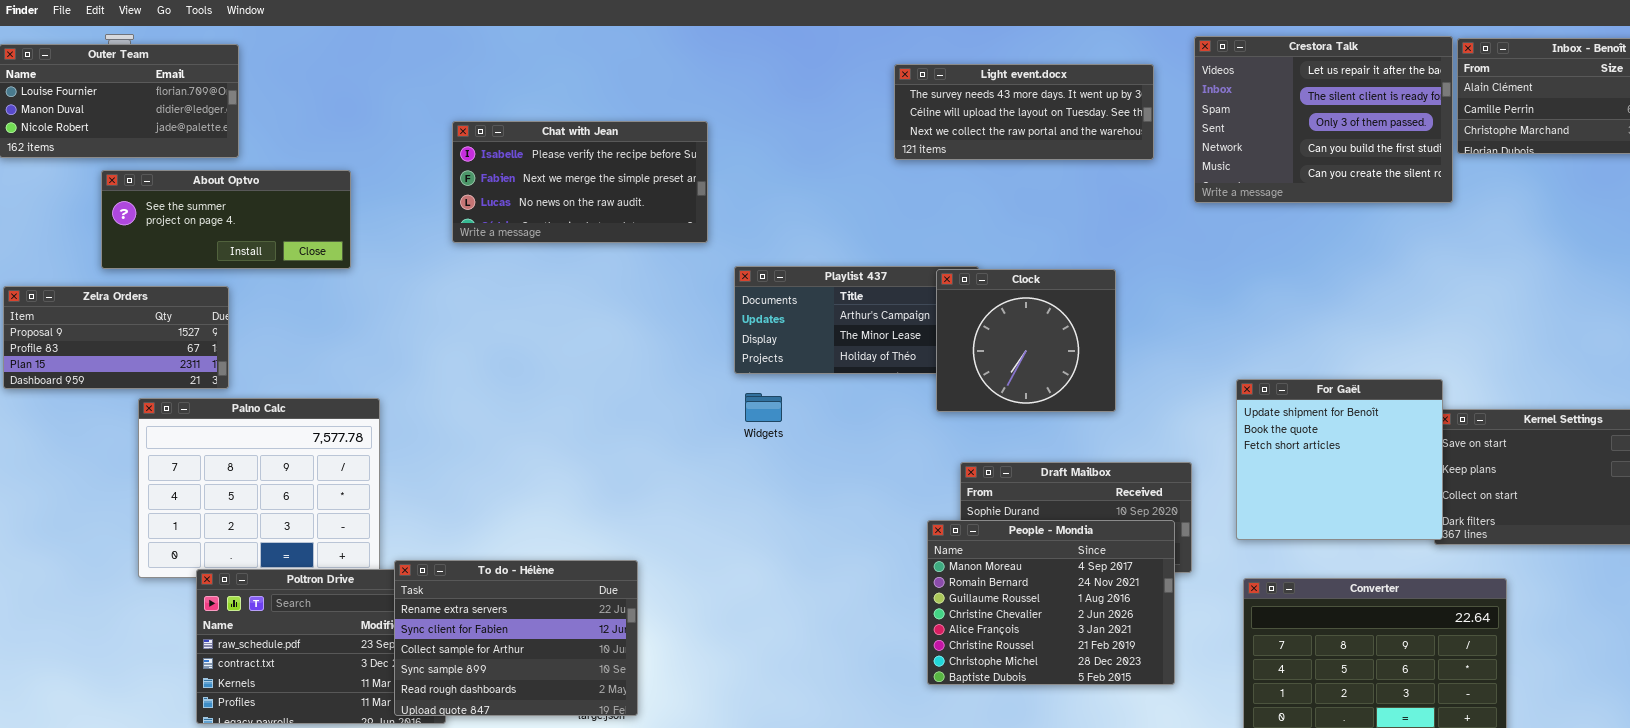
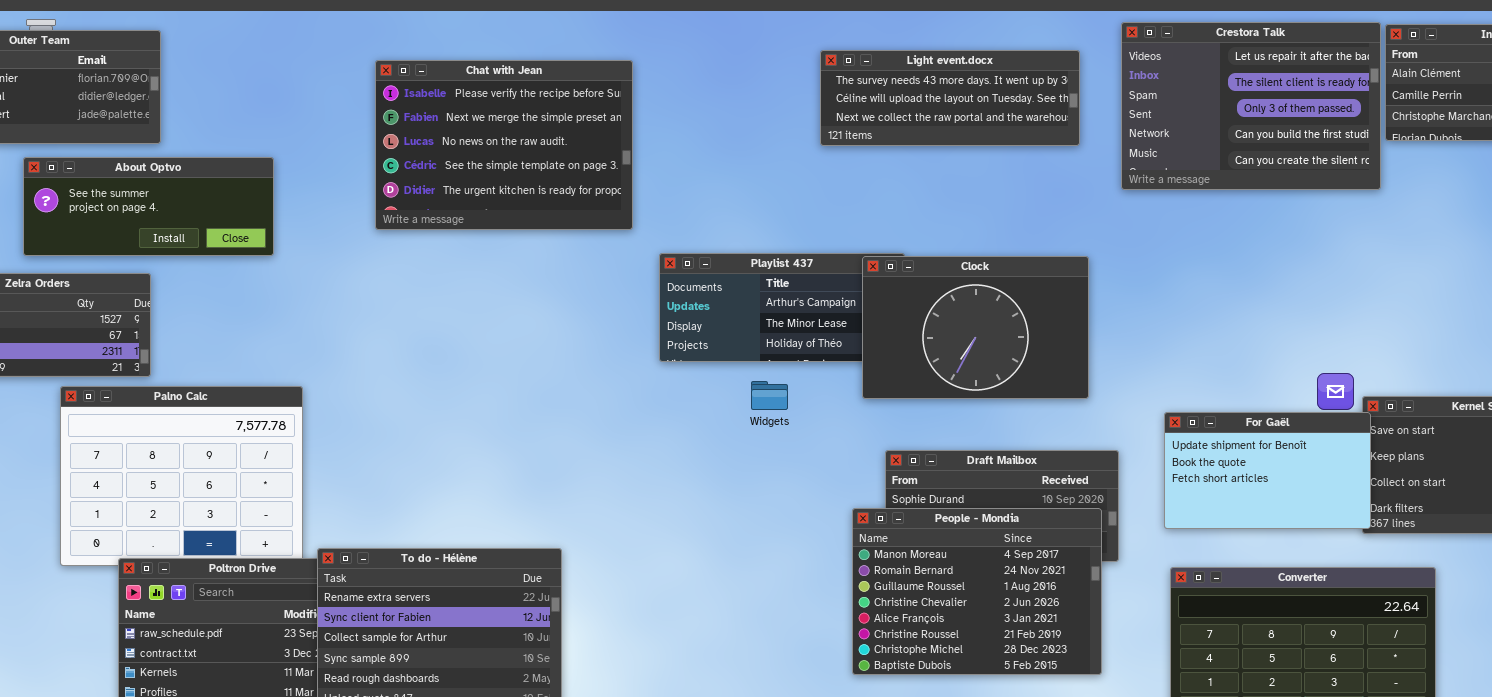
Chat with Jean: [452,121,708,243] -> [375,60,633,230], resized
Clock: [936,269,1116,412] -> [862,256,1089,399], resized
For Gaël: [1236,379,1443,540] -> [1164,412,1371,529], resized
Widgets: [745,393,782,422] -> [751,381,788,410], moved

